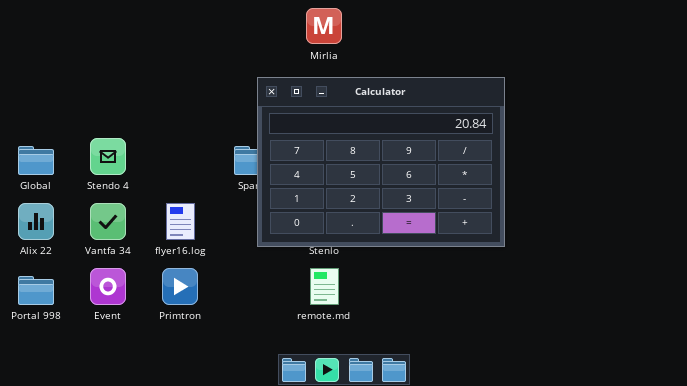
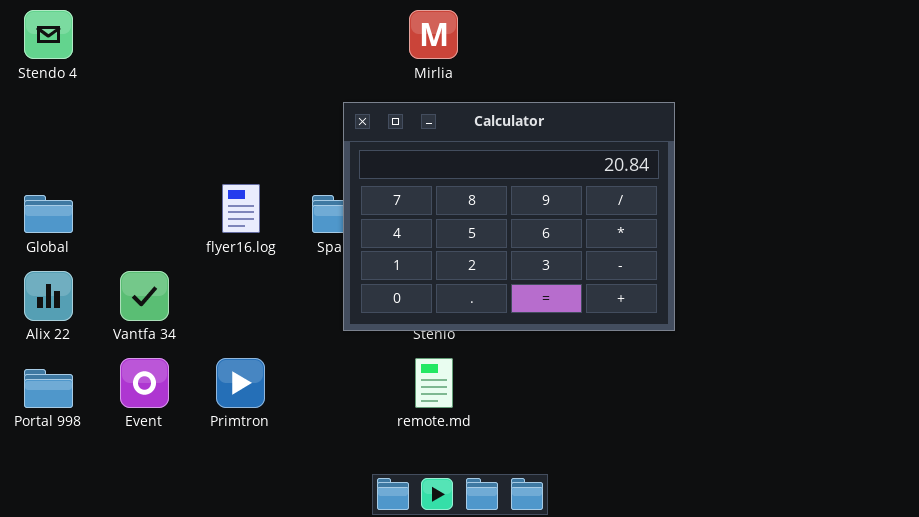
Stendo 4: [90,138,126,175] -> [24,10,73,59], moved
flyer16.log: [166,203,195,240] -> [222,184,260,233], moved

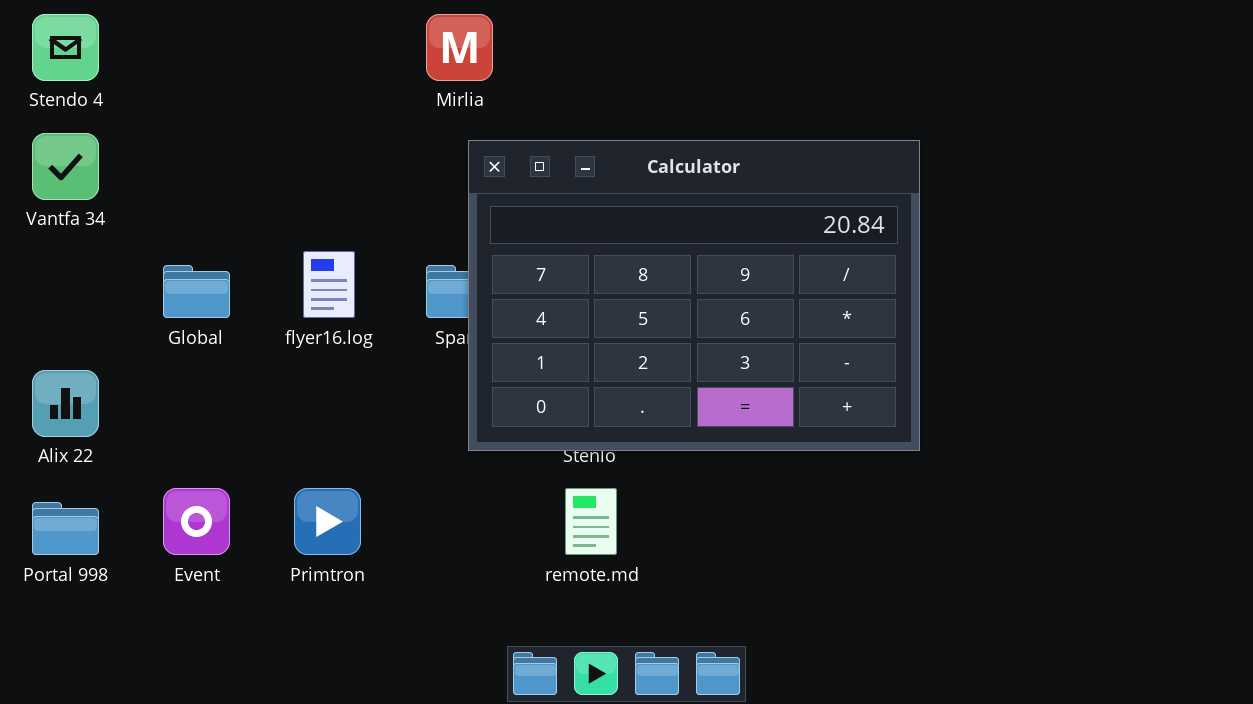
Mirlia: [409,10,458,59] -> [426,14,493,81], moved
Global: [24,195,73,233] -> [163,265,230,318], moved
Vantfa 34: [120,271,169,321] -> [32,133,99,200], moved

